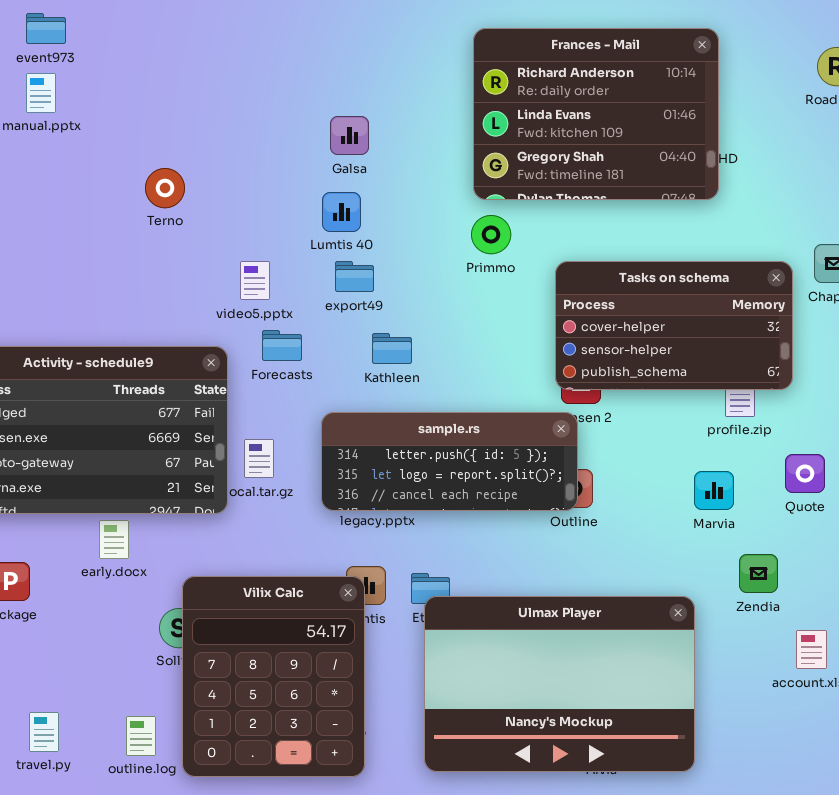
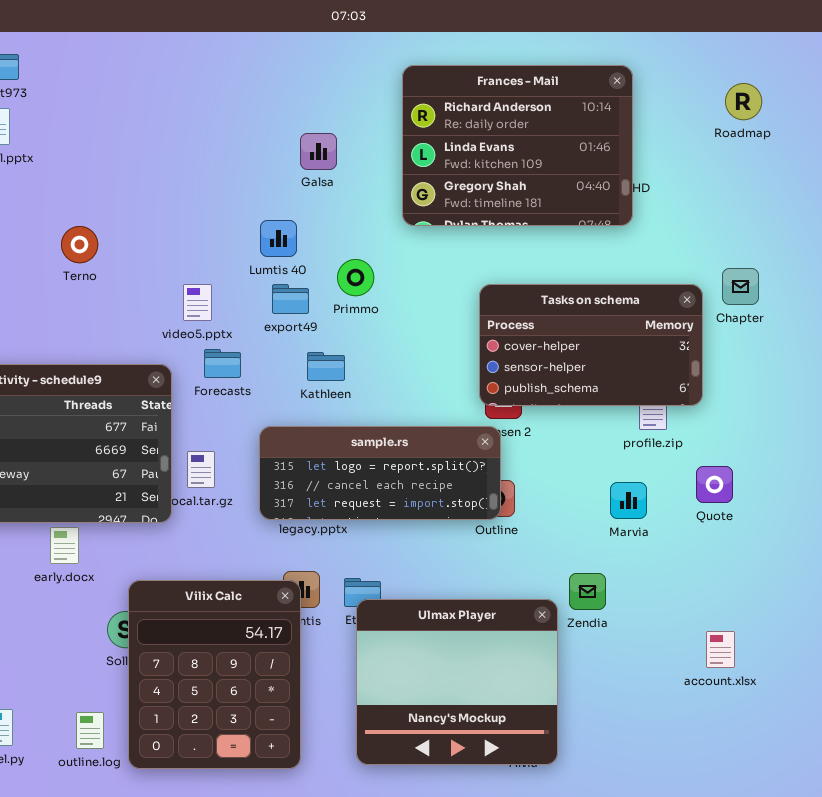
Galsa: [330,116,369,155] -> [300,133,337,170], moved
Terno: [145,168,185,208] -> [61,226,98,263], moved
Primmo: [471,215,511,254] -> [337,259,374,296], moved
sample.rs: [321,412,578,511] -> [259,426,501,520], scrolled down 1 row
Zendia: [739,554,778,593] -> [569,573,606,610], moved
Ulmax Player: [424,596,695,772] -> [356,599,558,765], resized

